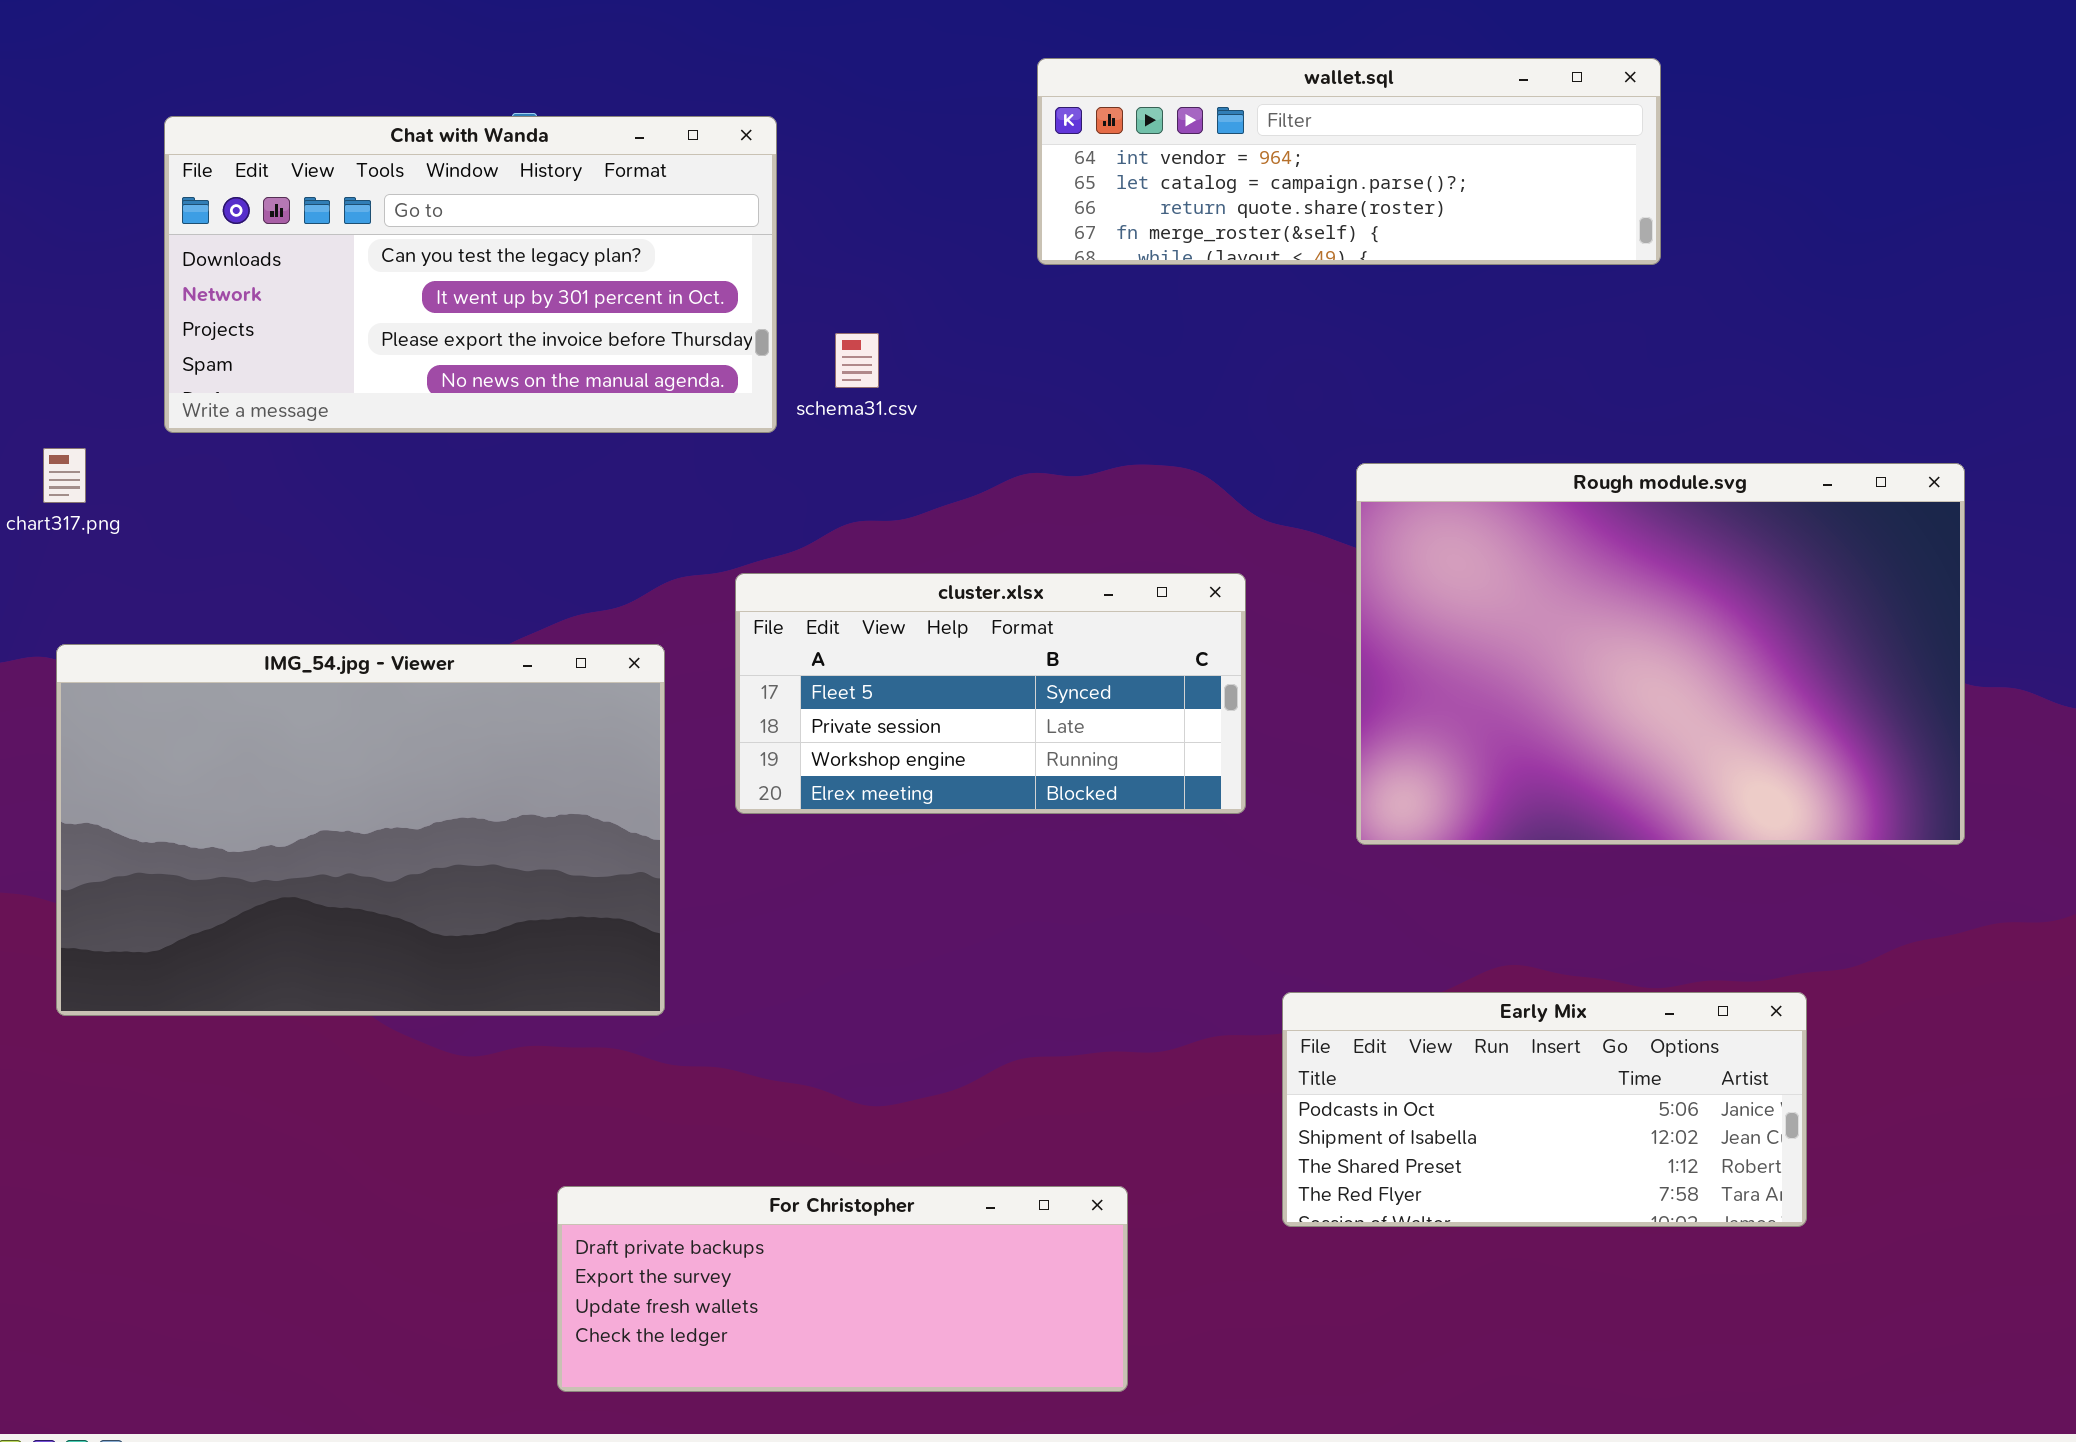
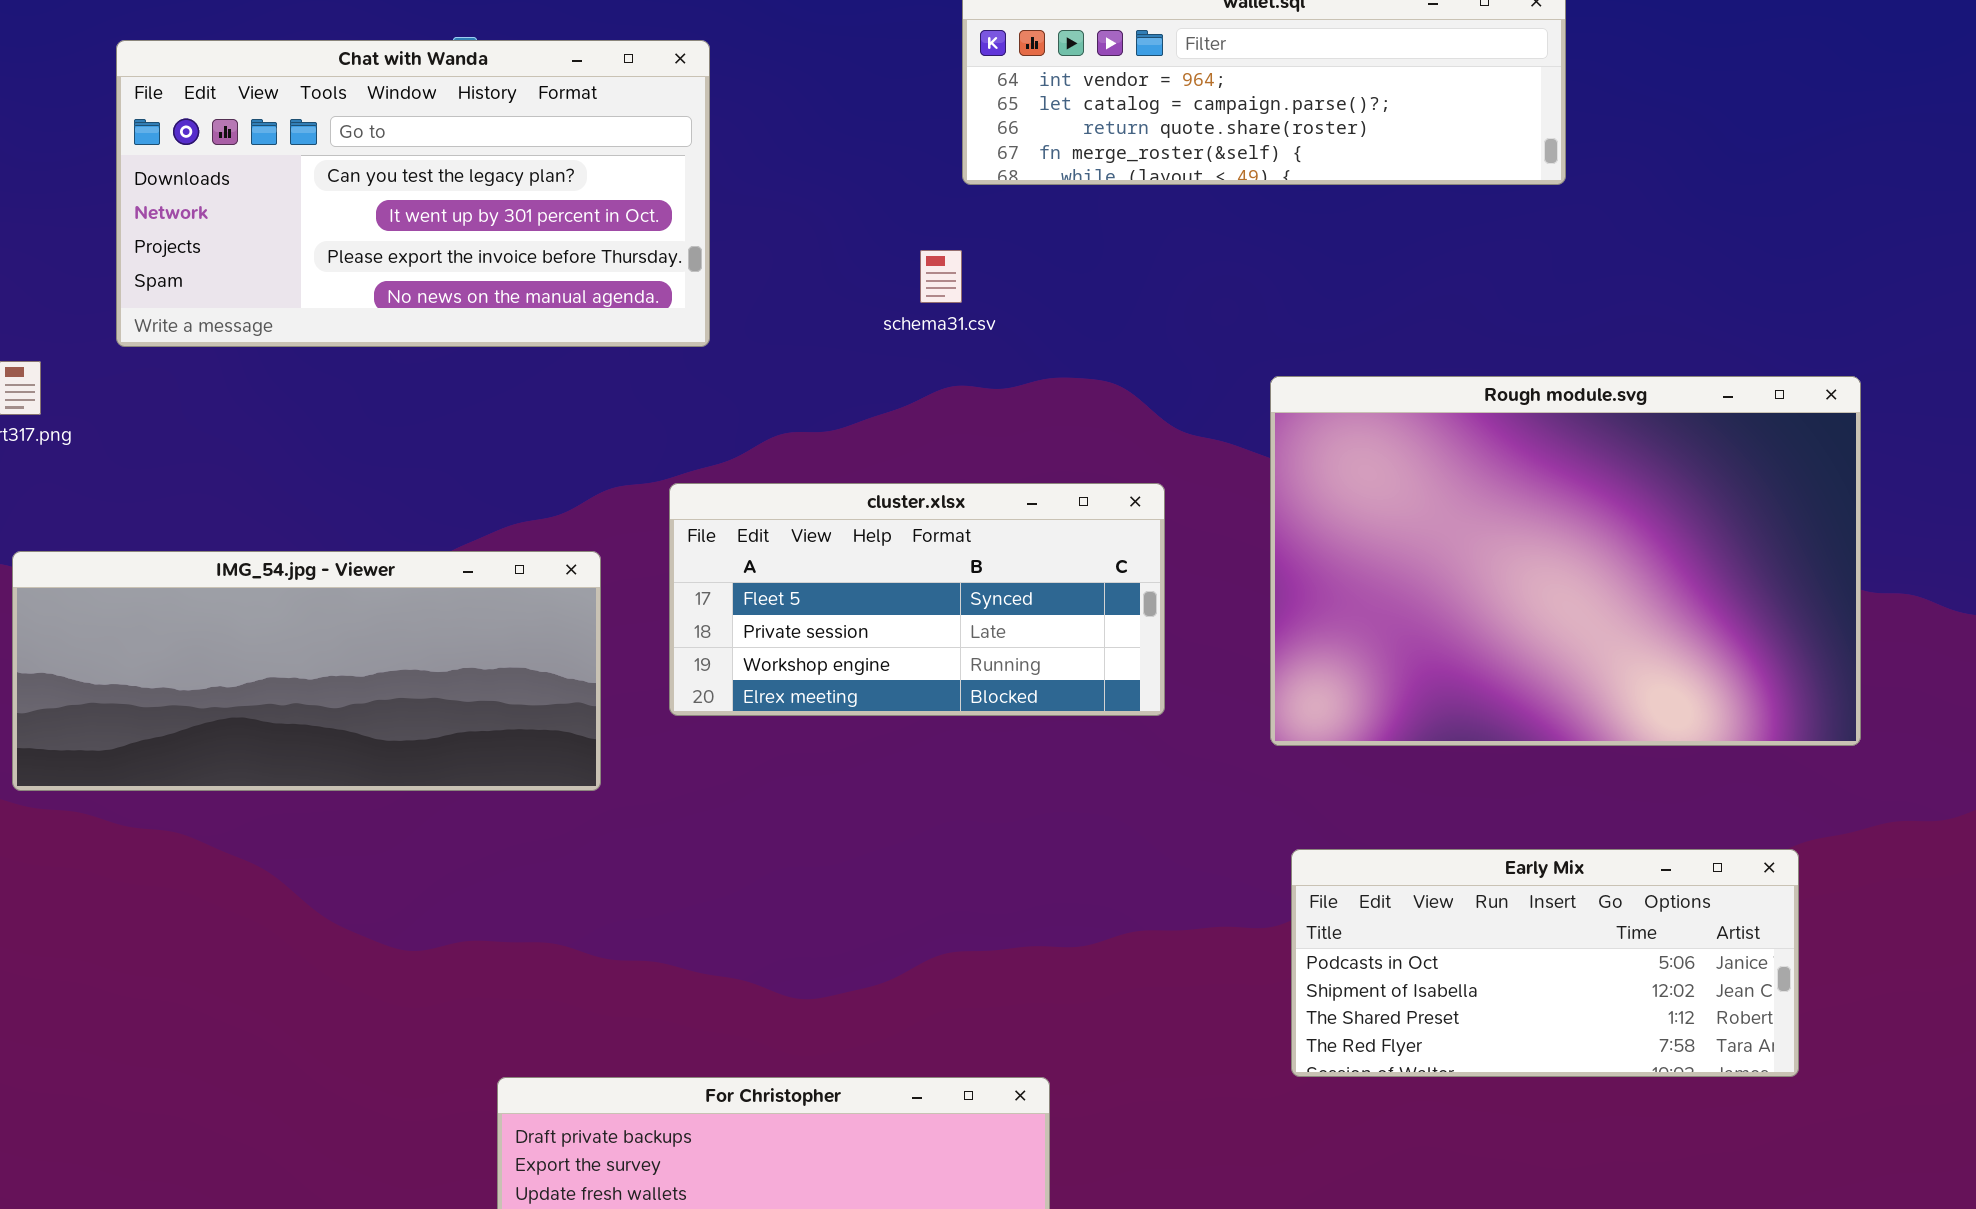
schema31.csv: [835,333,879,388] -> [920,250,962,303], moved
IMG_54.jpg - Viewer: [56,644,665,1016] -> [12,551,601,791], resized
Early Mix: [1282,992,1807,1227] -> [1291,849,1799,1077], moved

